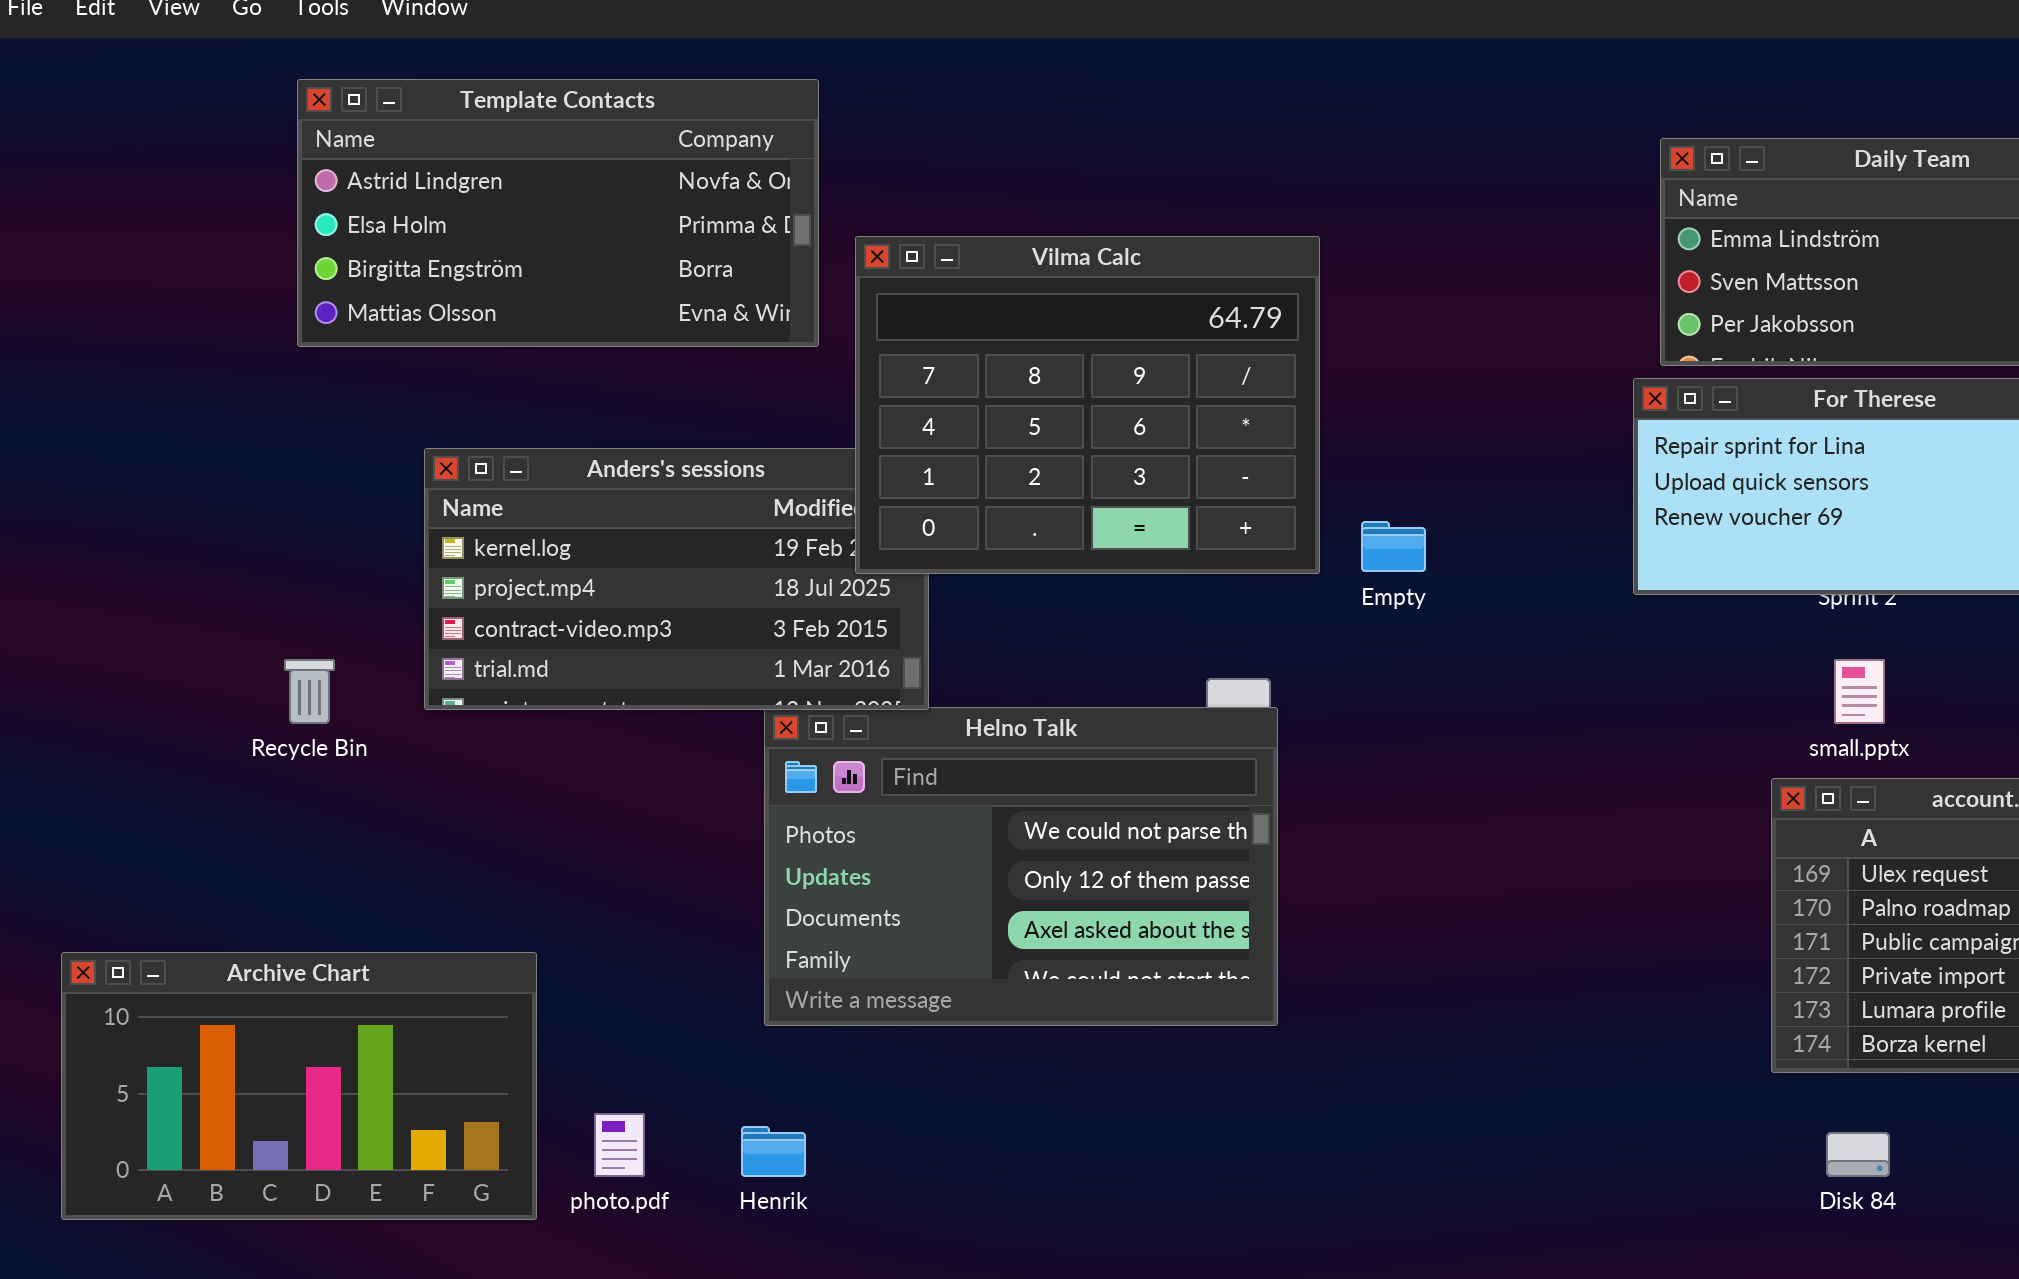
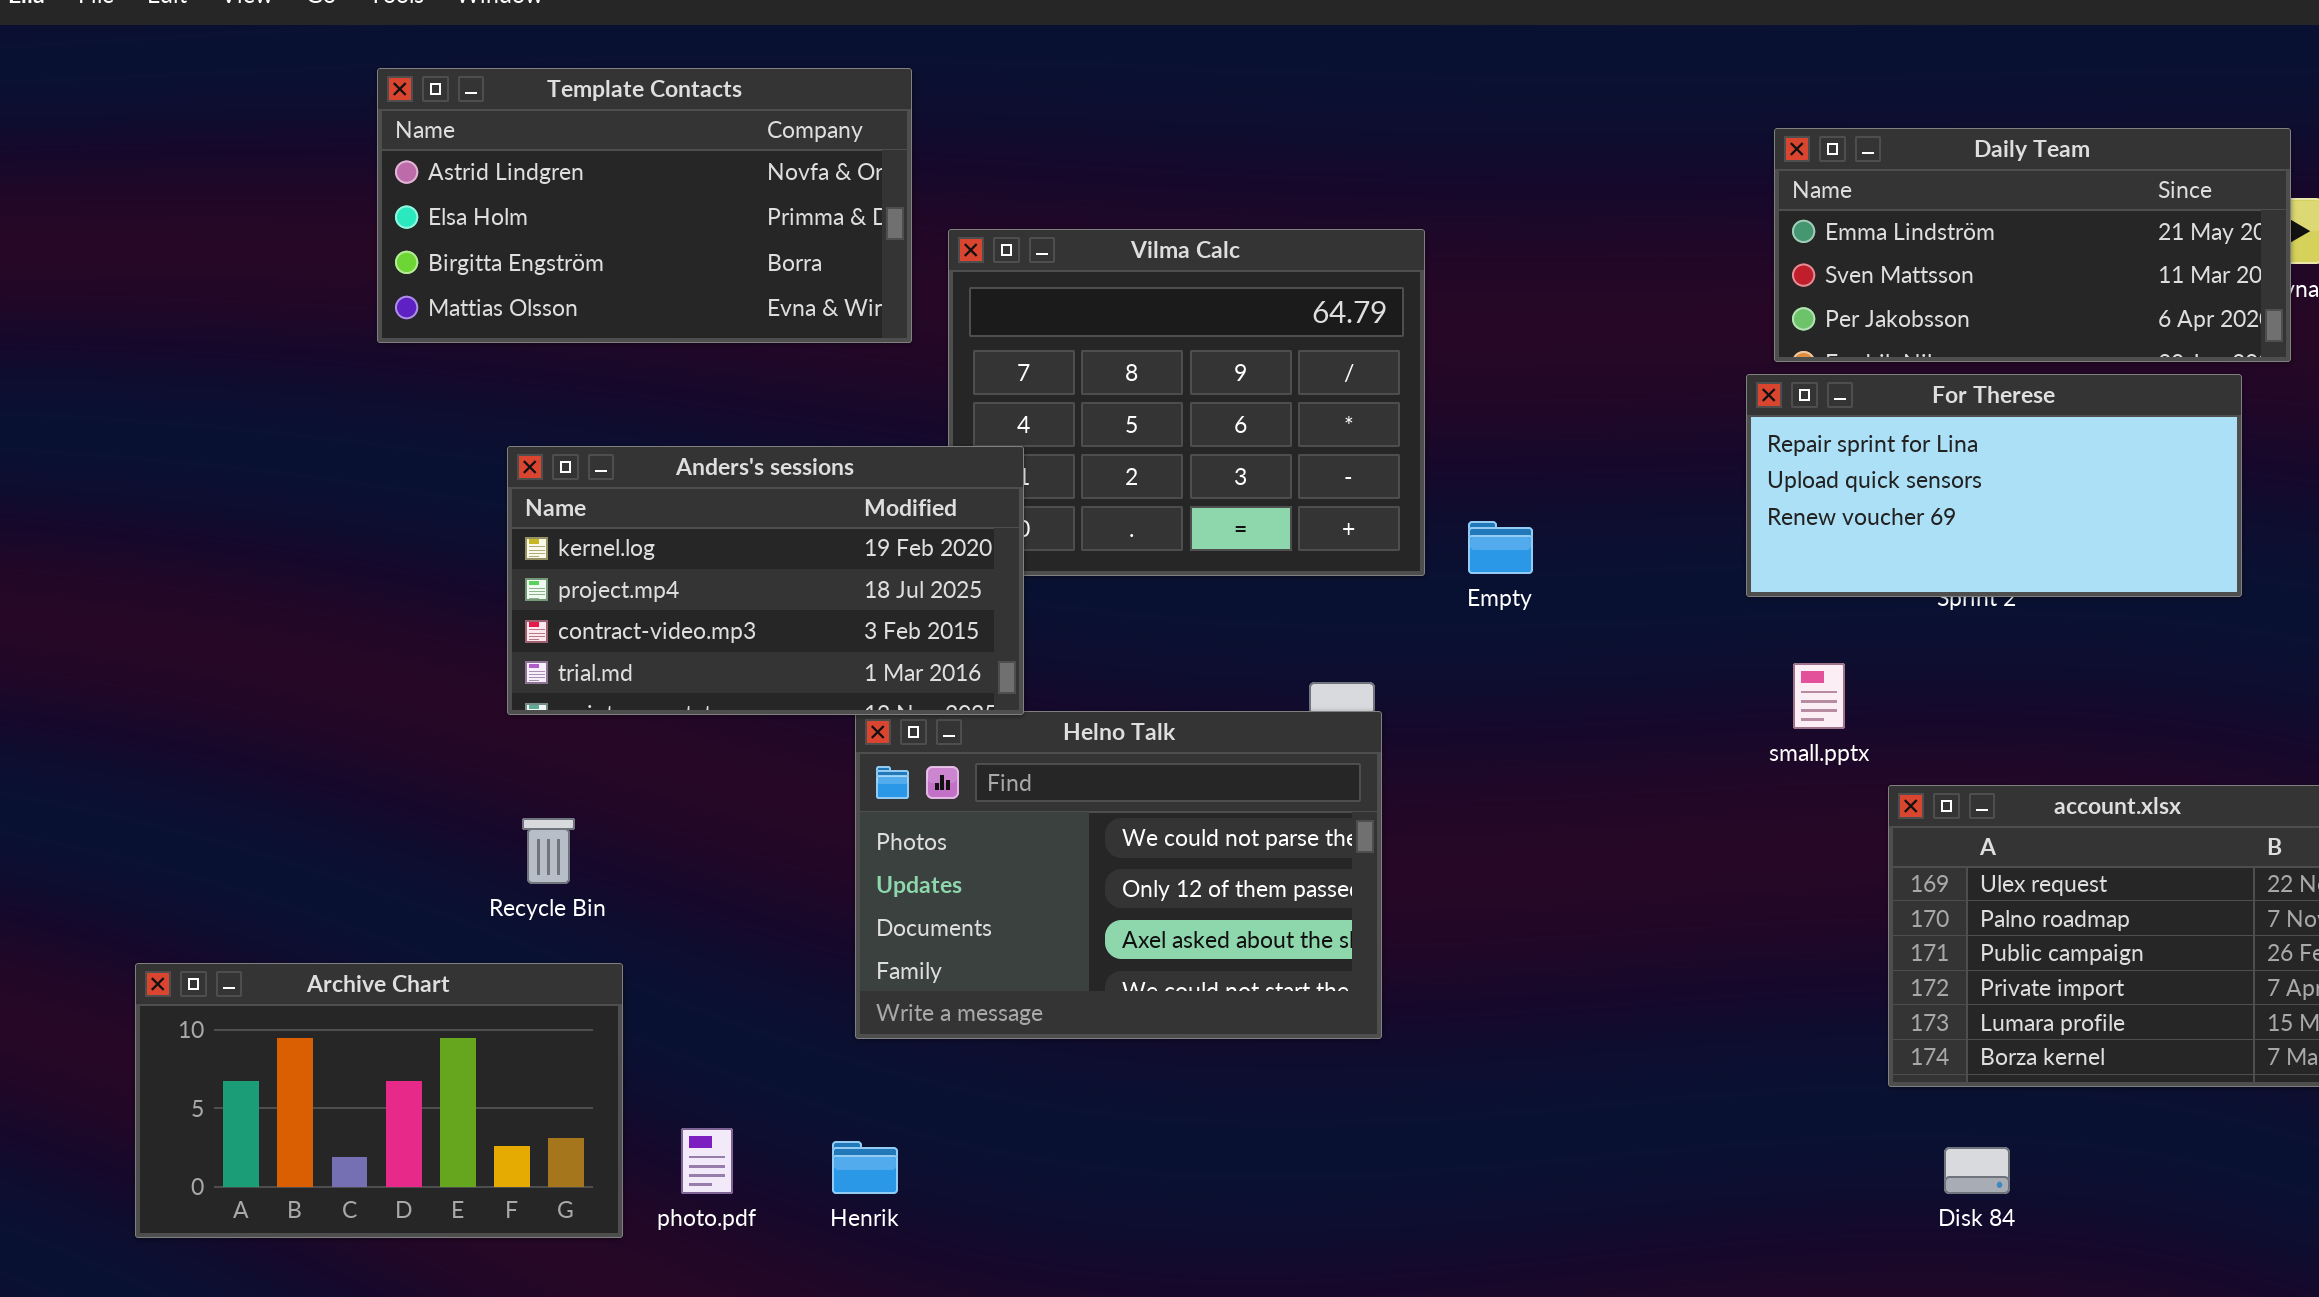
Anders's sessions: [424,448,929,710] -> [507,446,1024,715], raised
Recycle Bin: [284,659,335,724] -> [522,818,575,884], moved
small.pptx: [1834,659,1885,724] -> [1793,663,1845,729], moved

